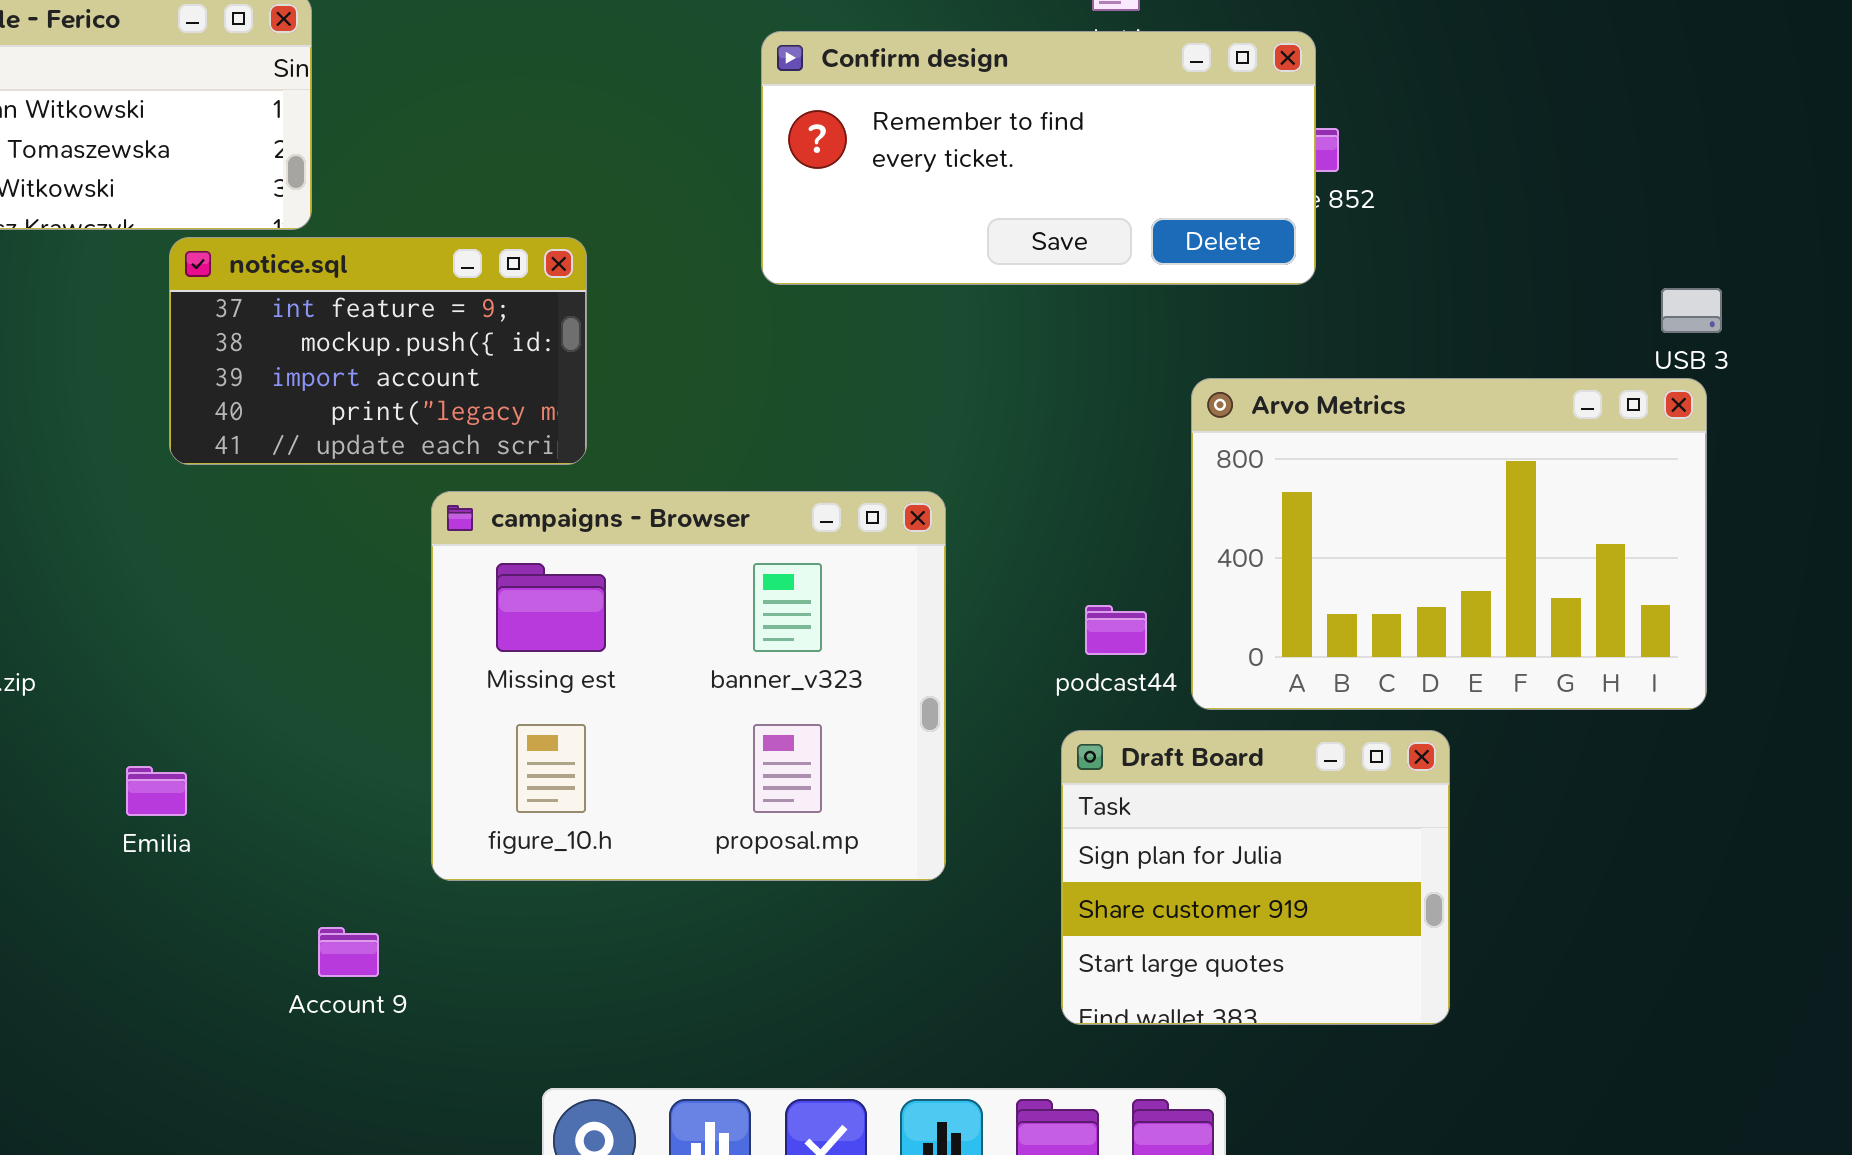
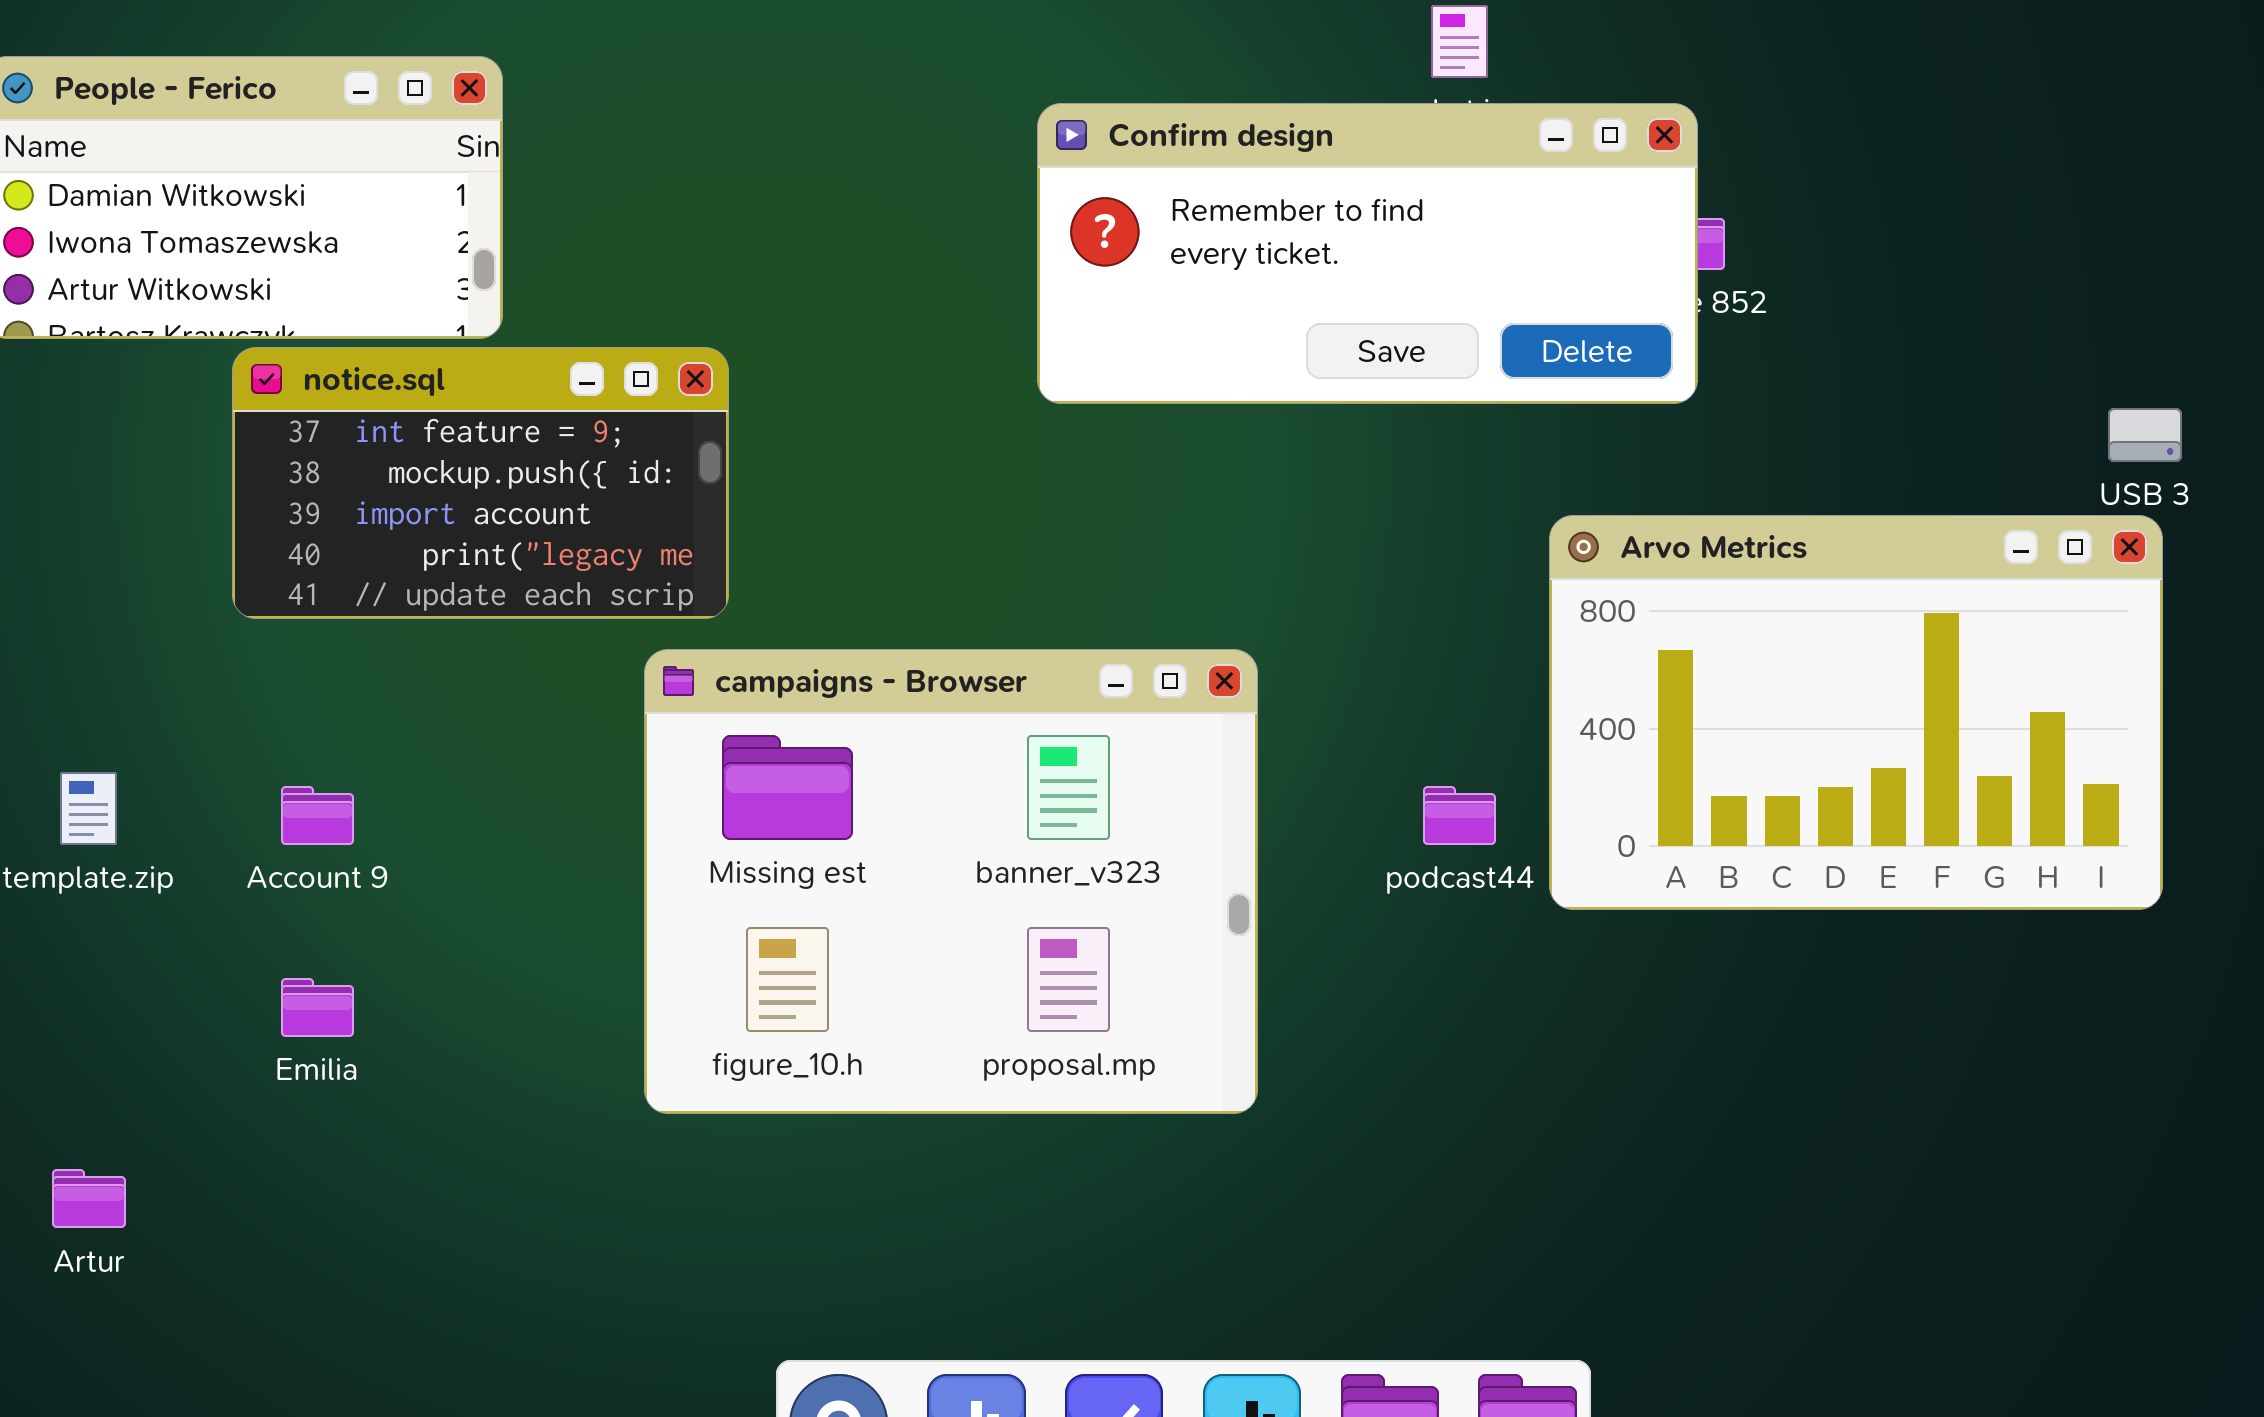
notice.sql: [169,237,587,465] -> [232,347,729,619], moved
Draft Board: [1061,730,1450,1025] -> none, closed
Account 9: [318,927,379,977] -> [281,786,354,845], moved

